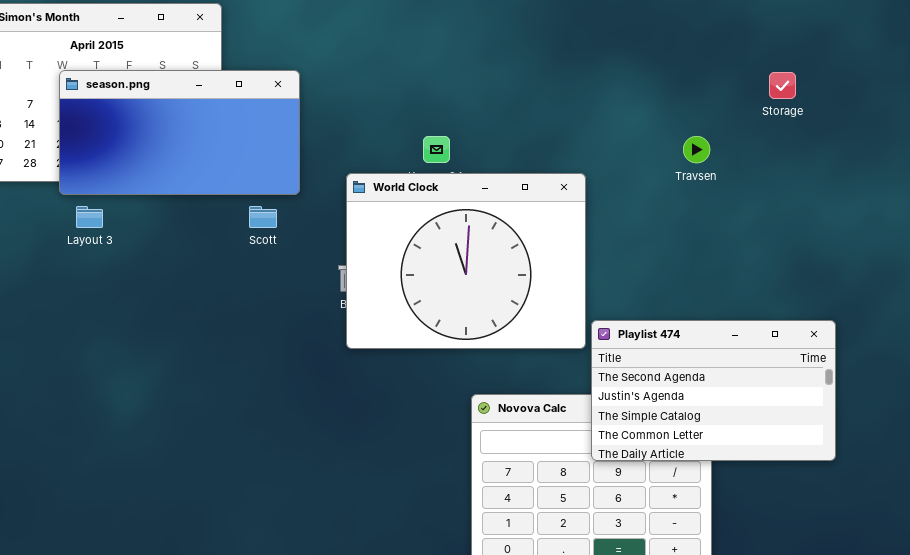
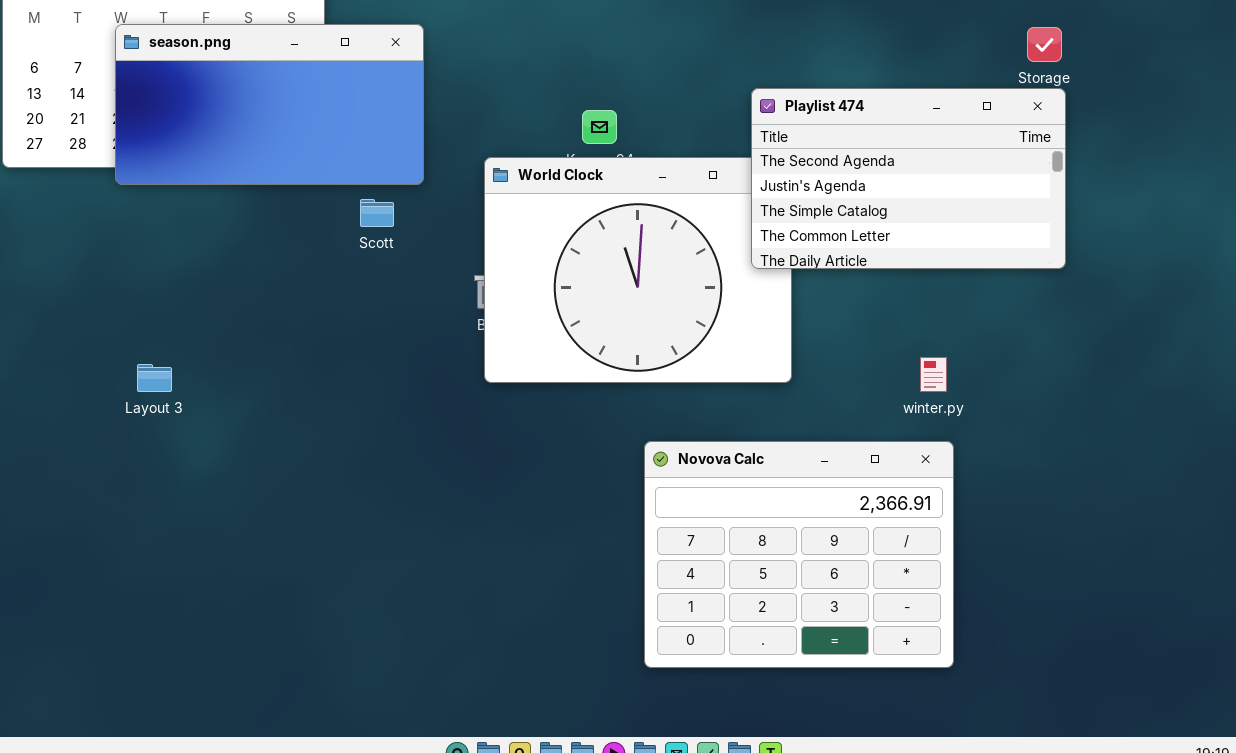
Layout 3: [76,206,103,228] -> [137,364,172,392], moved
Playlist 474: [591,320,836,461] -> [751,88,1066,269], moved

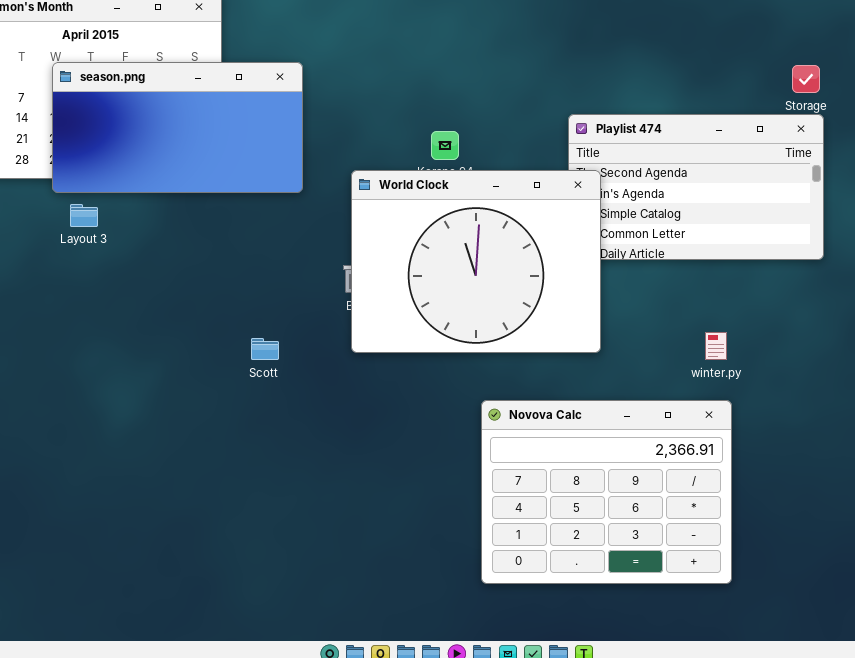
World Clock: [484,157,792,383] -> [351,170,601,353], raised
Scott: [360,199,394,227] -> [251,338,279,360], moved
Layout 3: [137,364,172,392] -> [70,204,98,227], moved

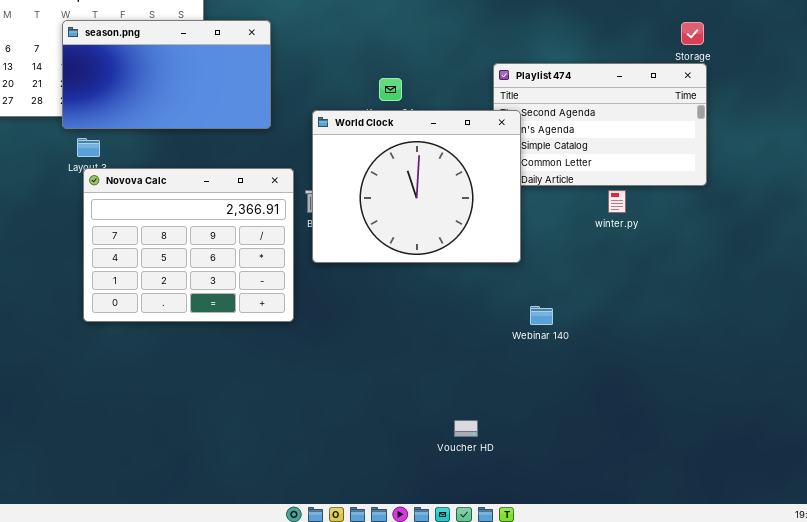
winter.py: [705,332,727,360] -> [608,190,626,213], moved
Novova Calc: [481,400,732,584] -> [83,168,294,322], moved

